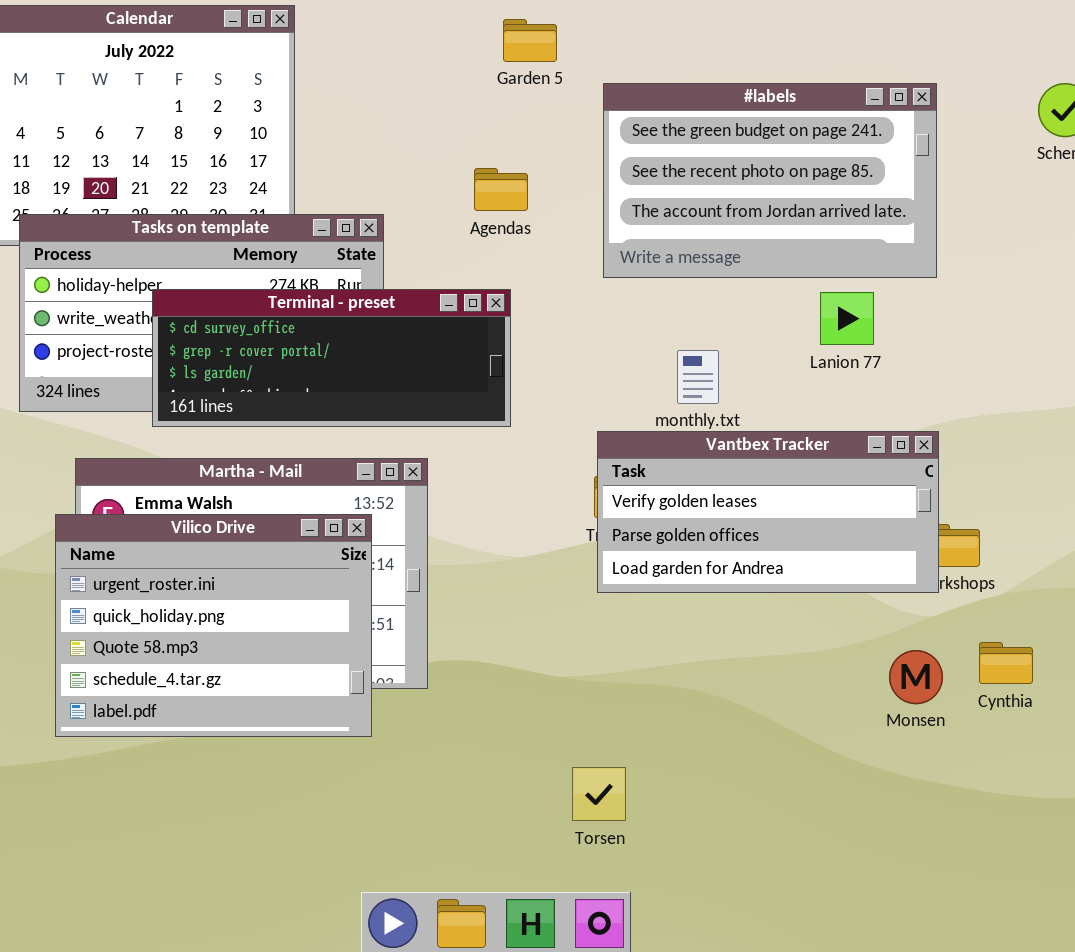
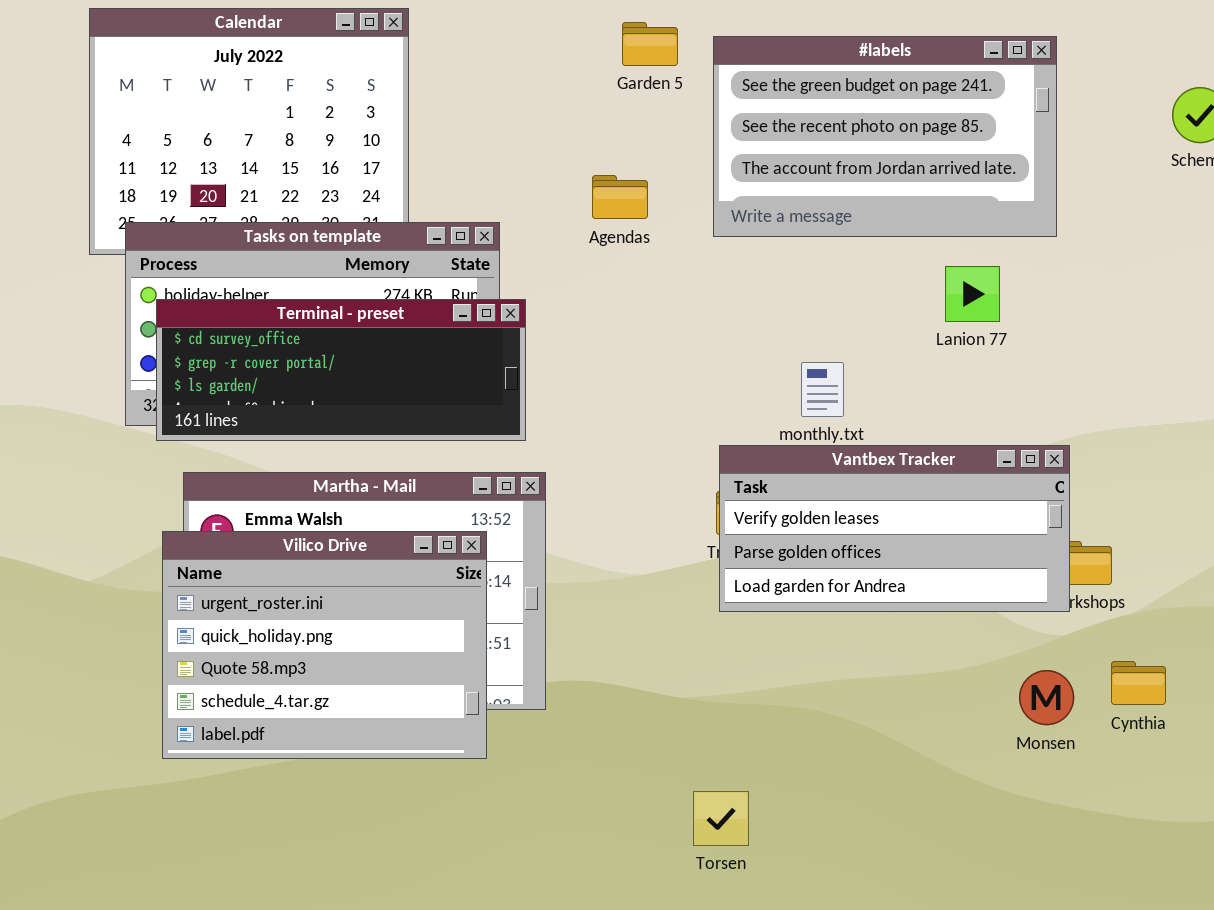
#labels: [603,83,937,278] -> [713,36,1057,237], moved
Terminal - preset: [152,289,511,427] -> [156,299,526,441], moved
Lanion 77: [820,292,874,345] -> [945,266,1000,322], moved

